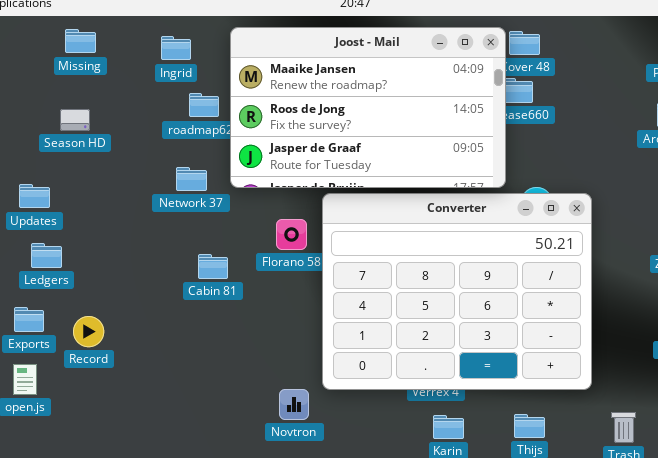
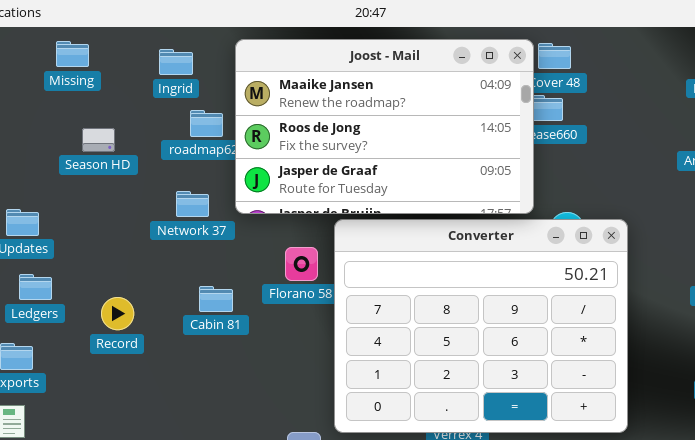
Season HD: [60,109,90,131] -> [82,128,115,152], moved
Record: [73,316,104,347] -> [101,297,134,330], moved

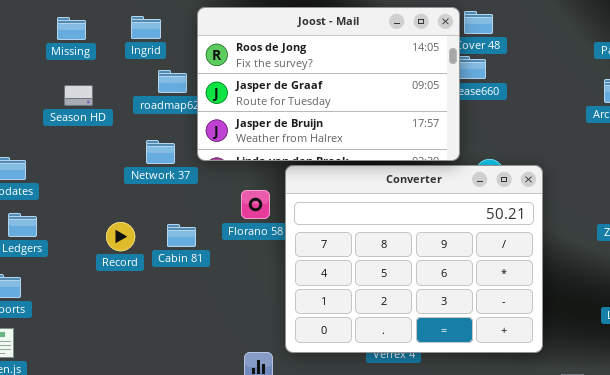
Joost - Mail: [235,39,534,214] -> [197,7,460,161], scrolled down 1 row
Missing: [56,41,89,67] -> [57,17,86,40], moved
Record: [101,297,134,330] -> [106,222,135,251], moved

